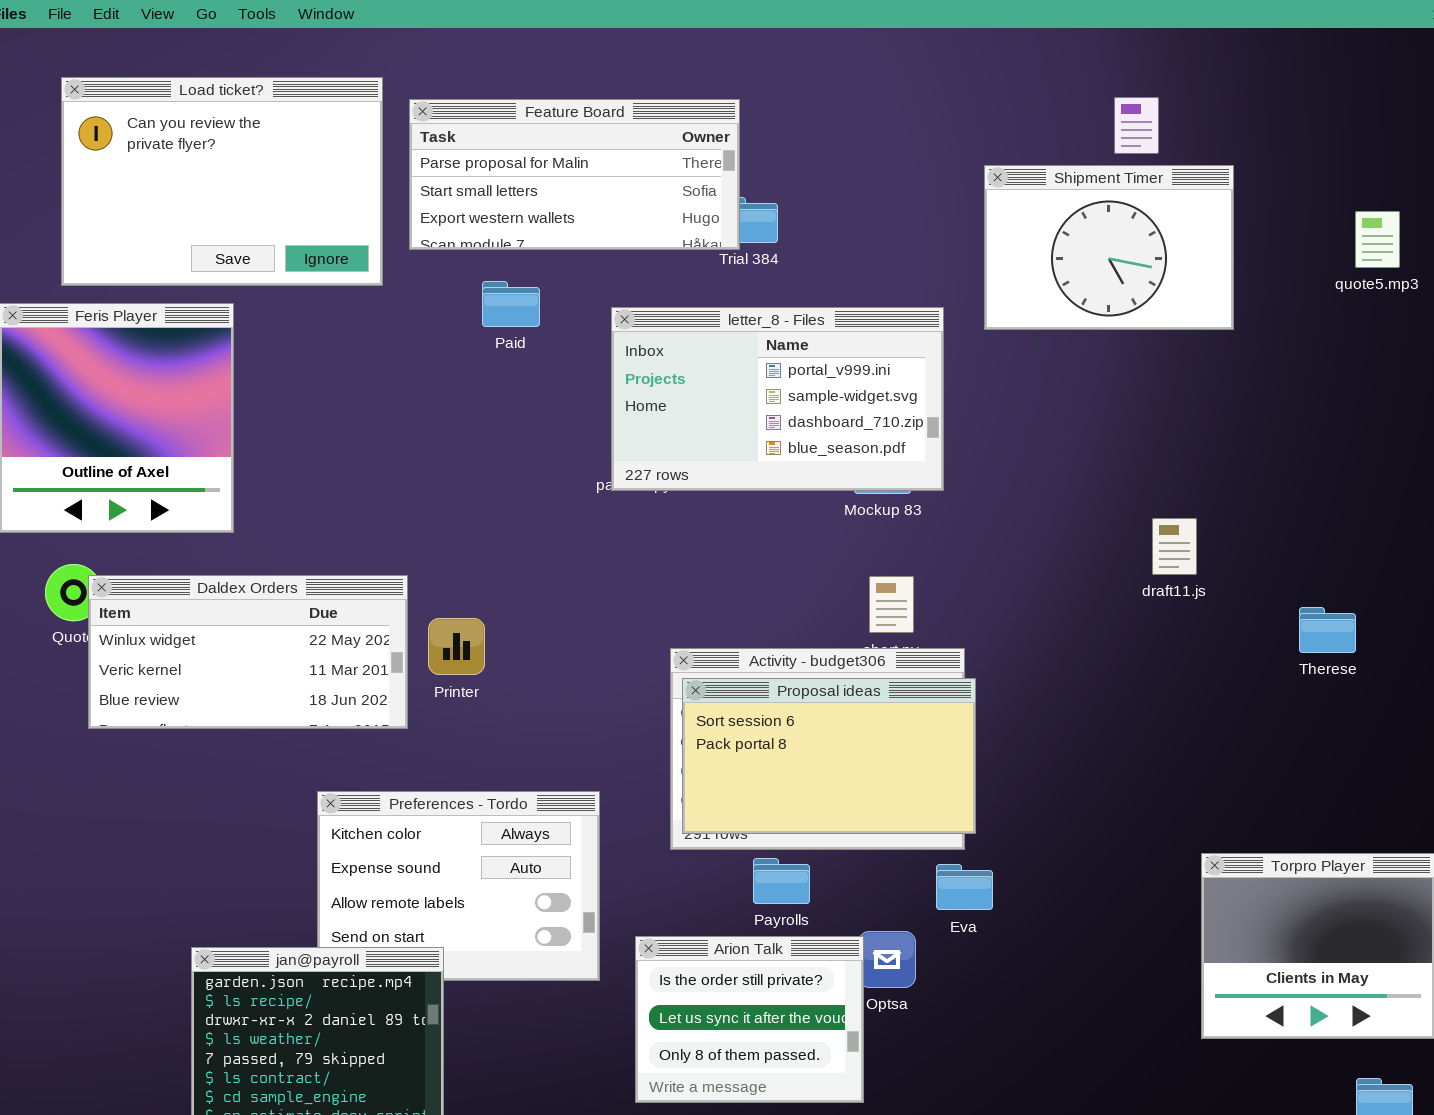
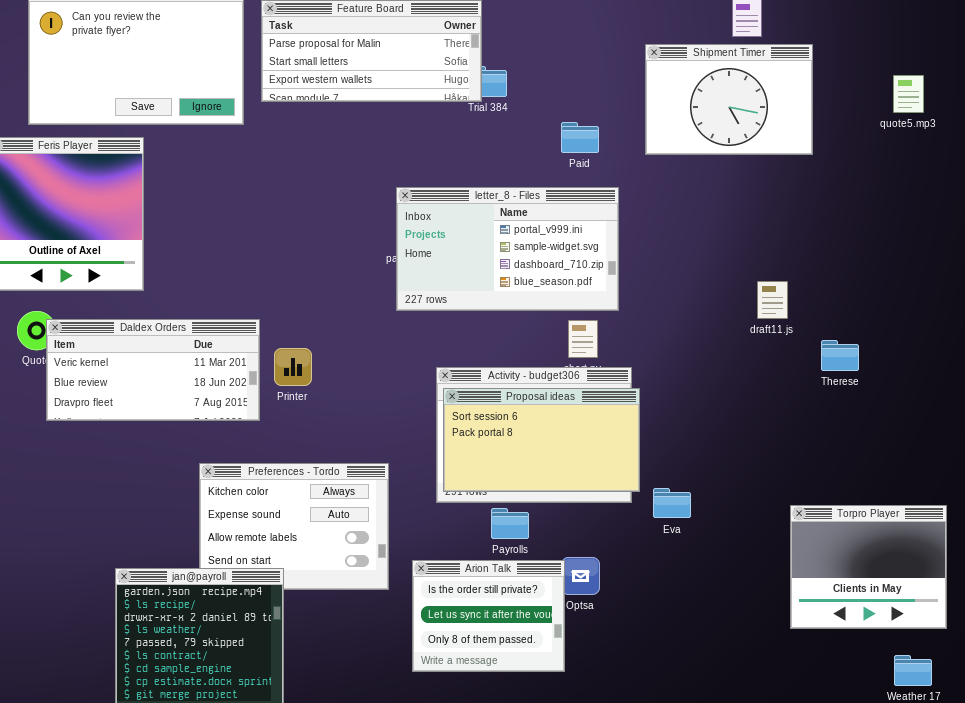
Paid: [482,281,540,327] -> [561,122,599,153], moved
letter_8 - Files: [611,307,944,491] -> [396,187,619,311], moved
Daldex Orders: [88,575,408,729] -> [46,319,260,421], scrolled down 1 row
Therese: [1299,607,1356,653] -> [821,340,859,371], moved
Eva: [936,864,993,910] -> [653,488,691,518], moved

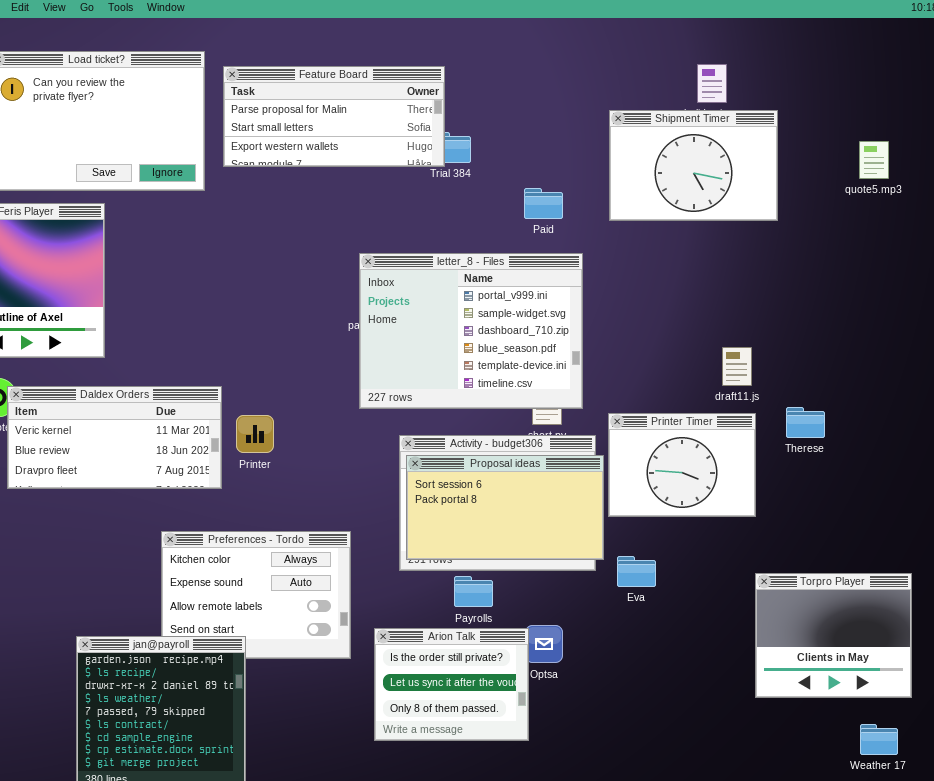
letter_8 - Files: [396,187,619,311] -> [359,253,583,409], resized
Printer Timer: none -> [608,413,756,517], opened

